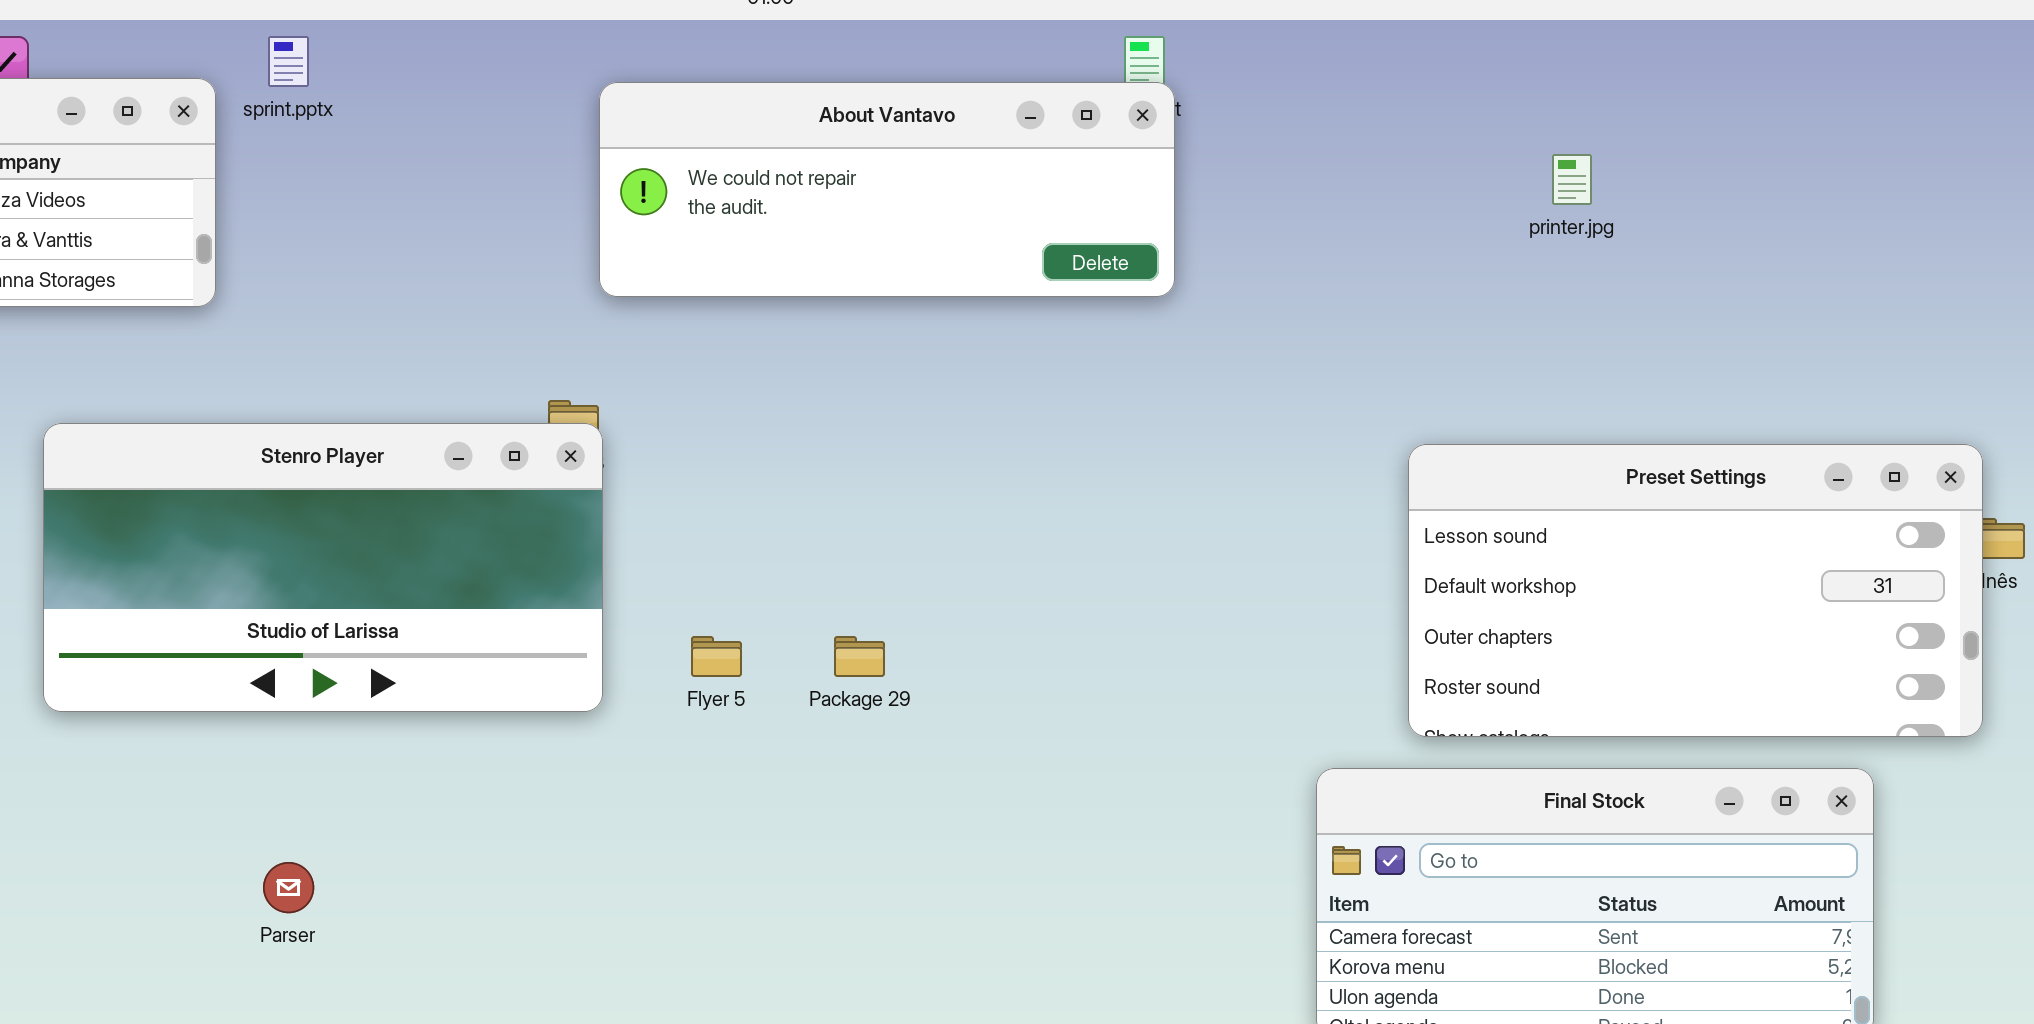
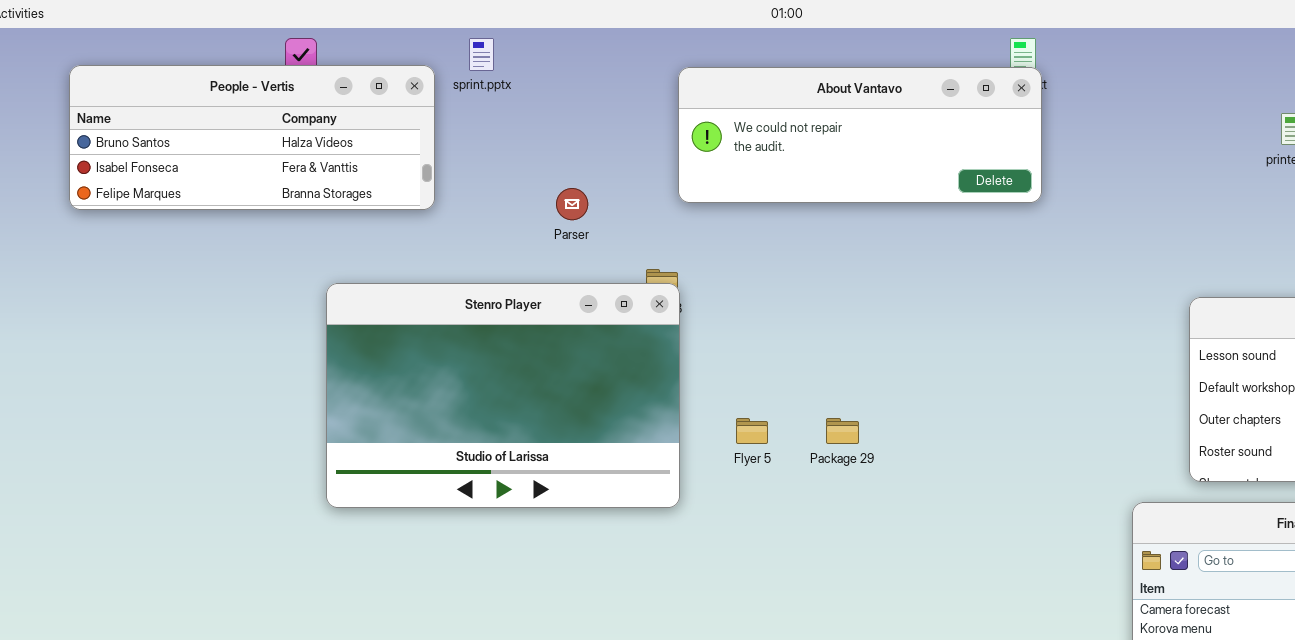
Stenro Player: [43,423,603,712] -> [326,283,680,508], resized
Parser: [263,862,314,913] -> [556,188,588,220], moved

